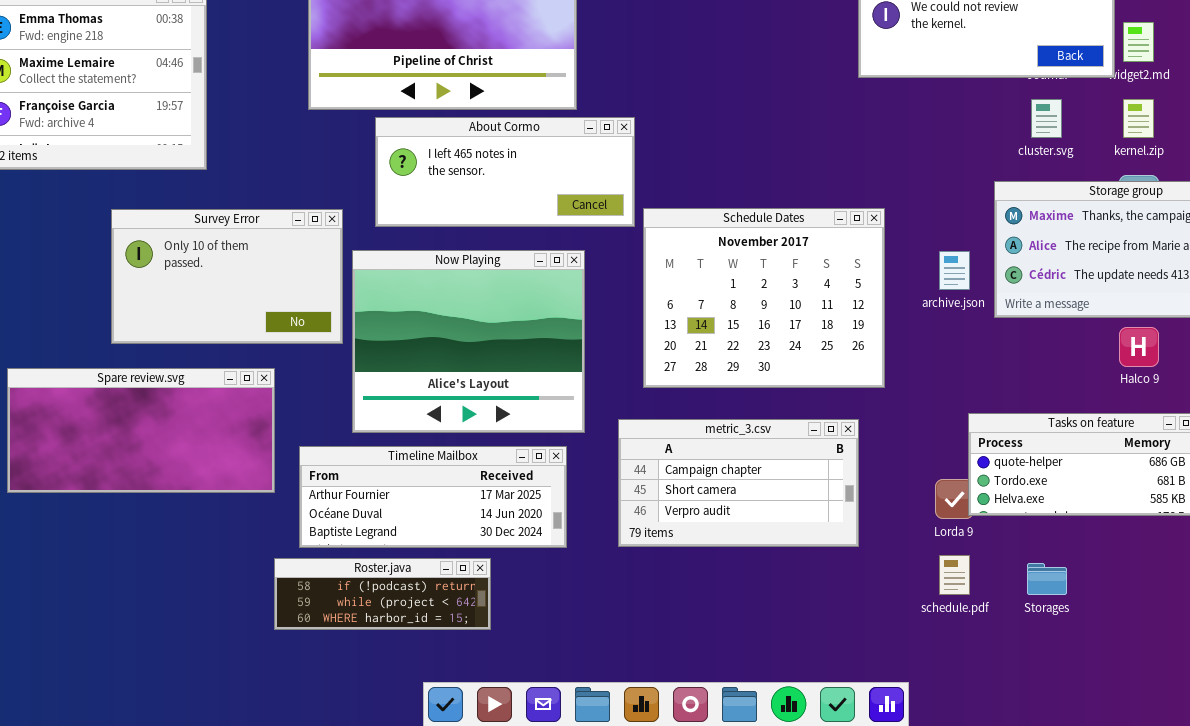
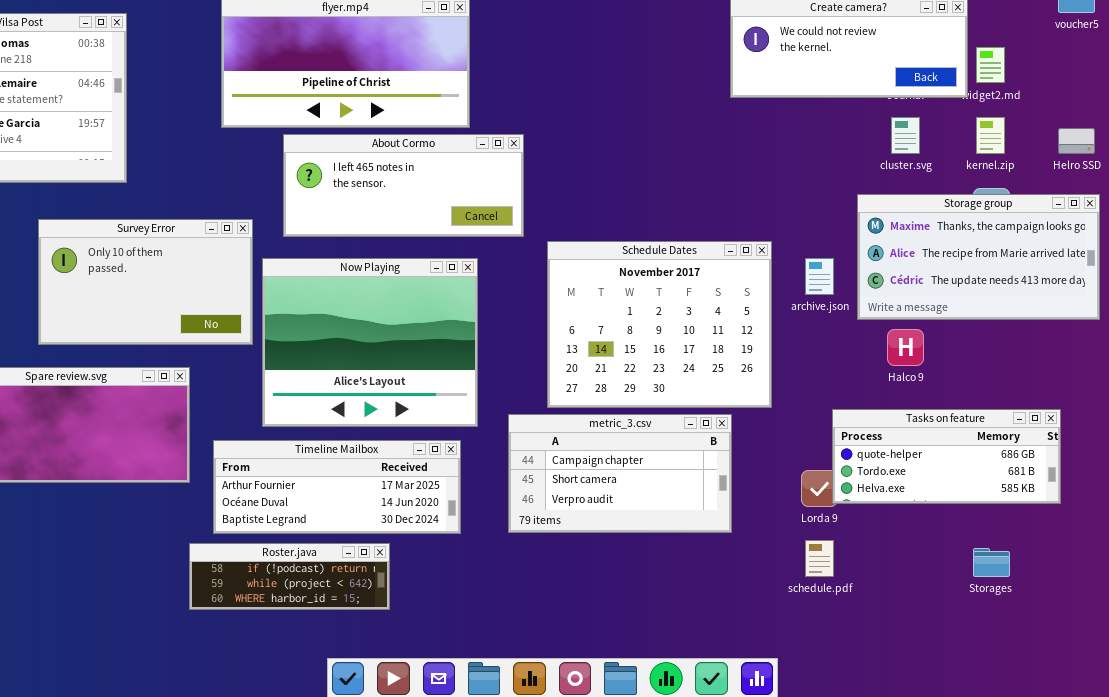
Schedule Dates: [643,208,885,388] -> [547,241,772,408], moved
Halco 9: [1119,327,1159,367] -> [887,329,924,366], moved
Storages: [1027,563,1067,595] -> [973,548,1010,577], moved

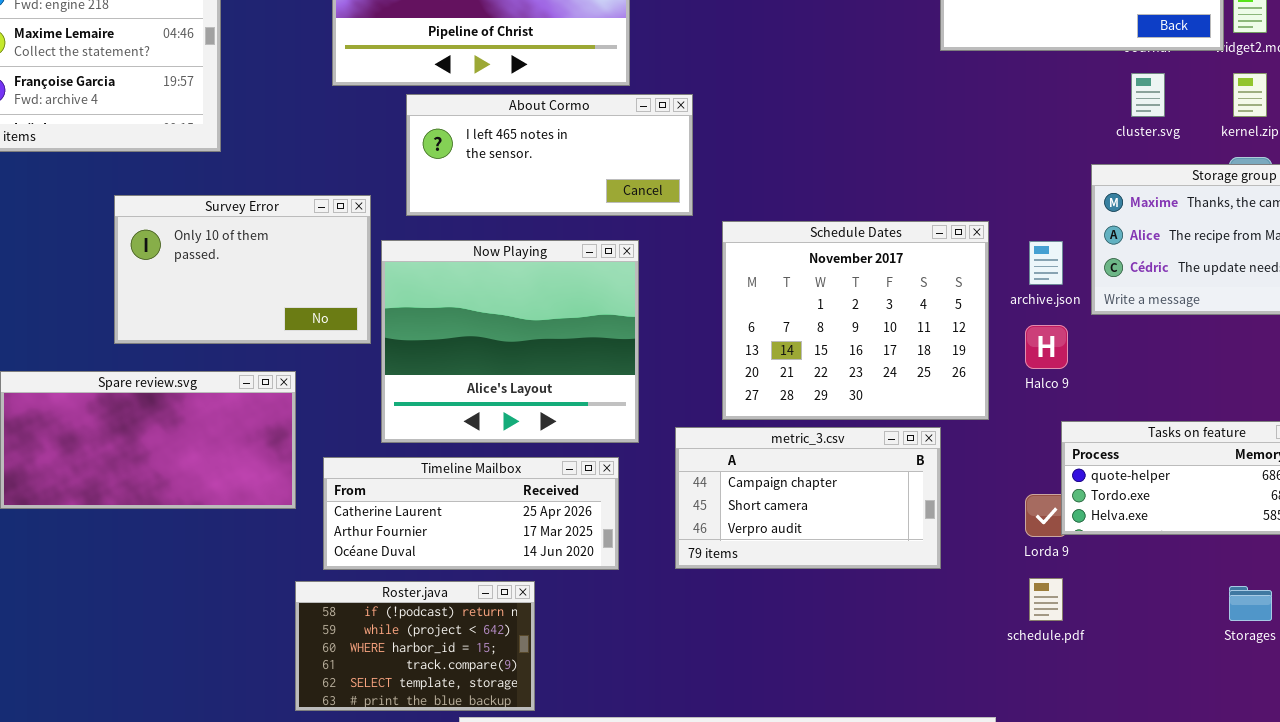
Halco 9: [887,329,924,366] -> [1025,325,1068,369], moved
Timeline Mailbox: [213,440,461,534] -> [323,457,619,570], scrolled up 1 row
Roster.java: [189,543,390,610] -> [295,581,535,711], resized

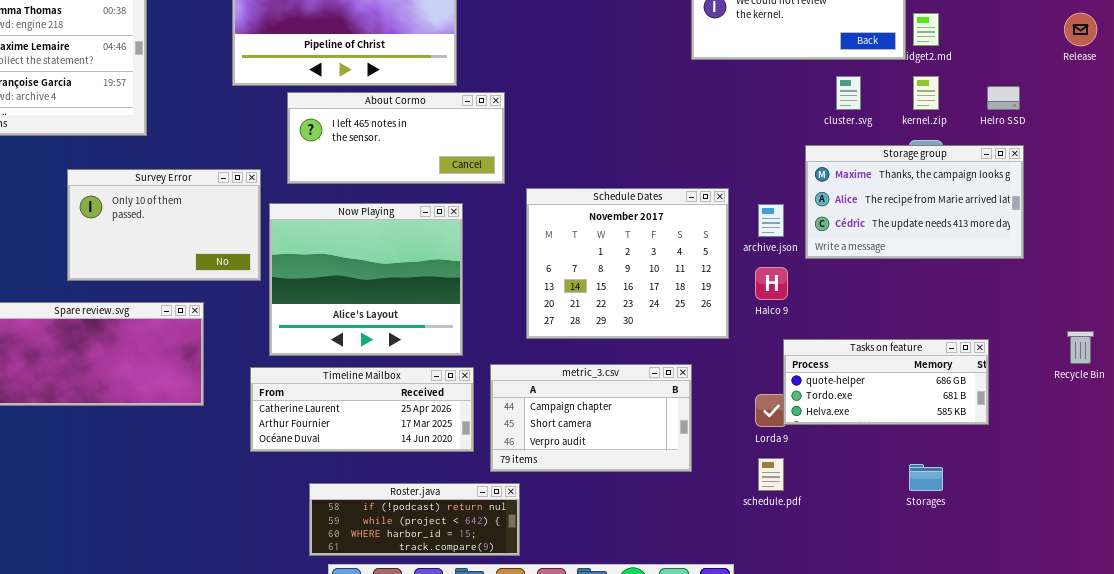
metric_3.csv: [675,427,941,569] -> [490,364,692,472], moved
Timeline Mailbox: [323,457,619,570] -> [250,367,474,452], moved
Roster.java: [295,581,535,711] -> [309,483,520,556], moved, resized

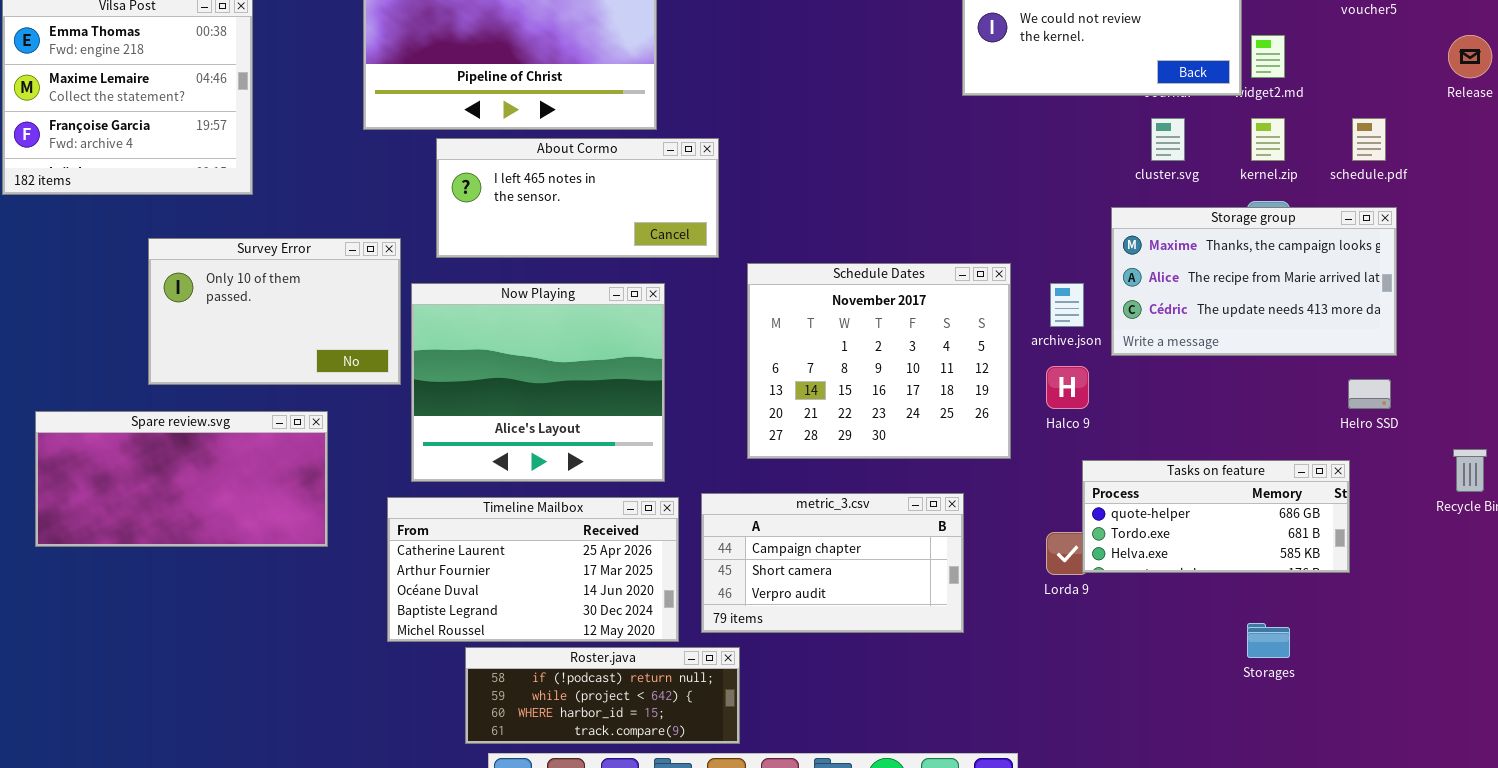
Helro SSD: [987,86,1020,110] -> [1348,379,1391,409], moved
Timeline Mailbox: [250,367,474,452] -> [387,497,679,642], resized
schedule.pdf: [758,458,784,491] -> [1352,118,1386,161], moved

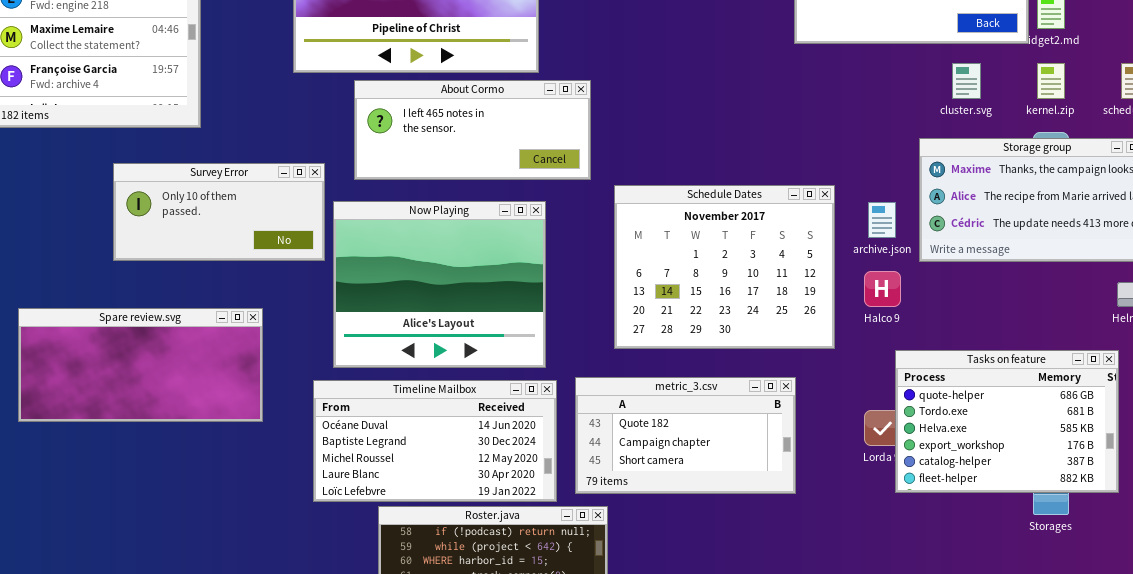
Survey Error: [148,238,401,385] -> [113,163,325,261], resized
Tasks on feature: [1082,460,1350,573] -> [895,350,1119,493], resized
metric_3.csv: [701,493,964,633] -> [575,377,796,494], scrolled up 1 row
Timeline Mailbox: [387,497,679,642] -> [313,380,557,502], scrolled down 2 rows

